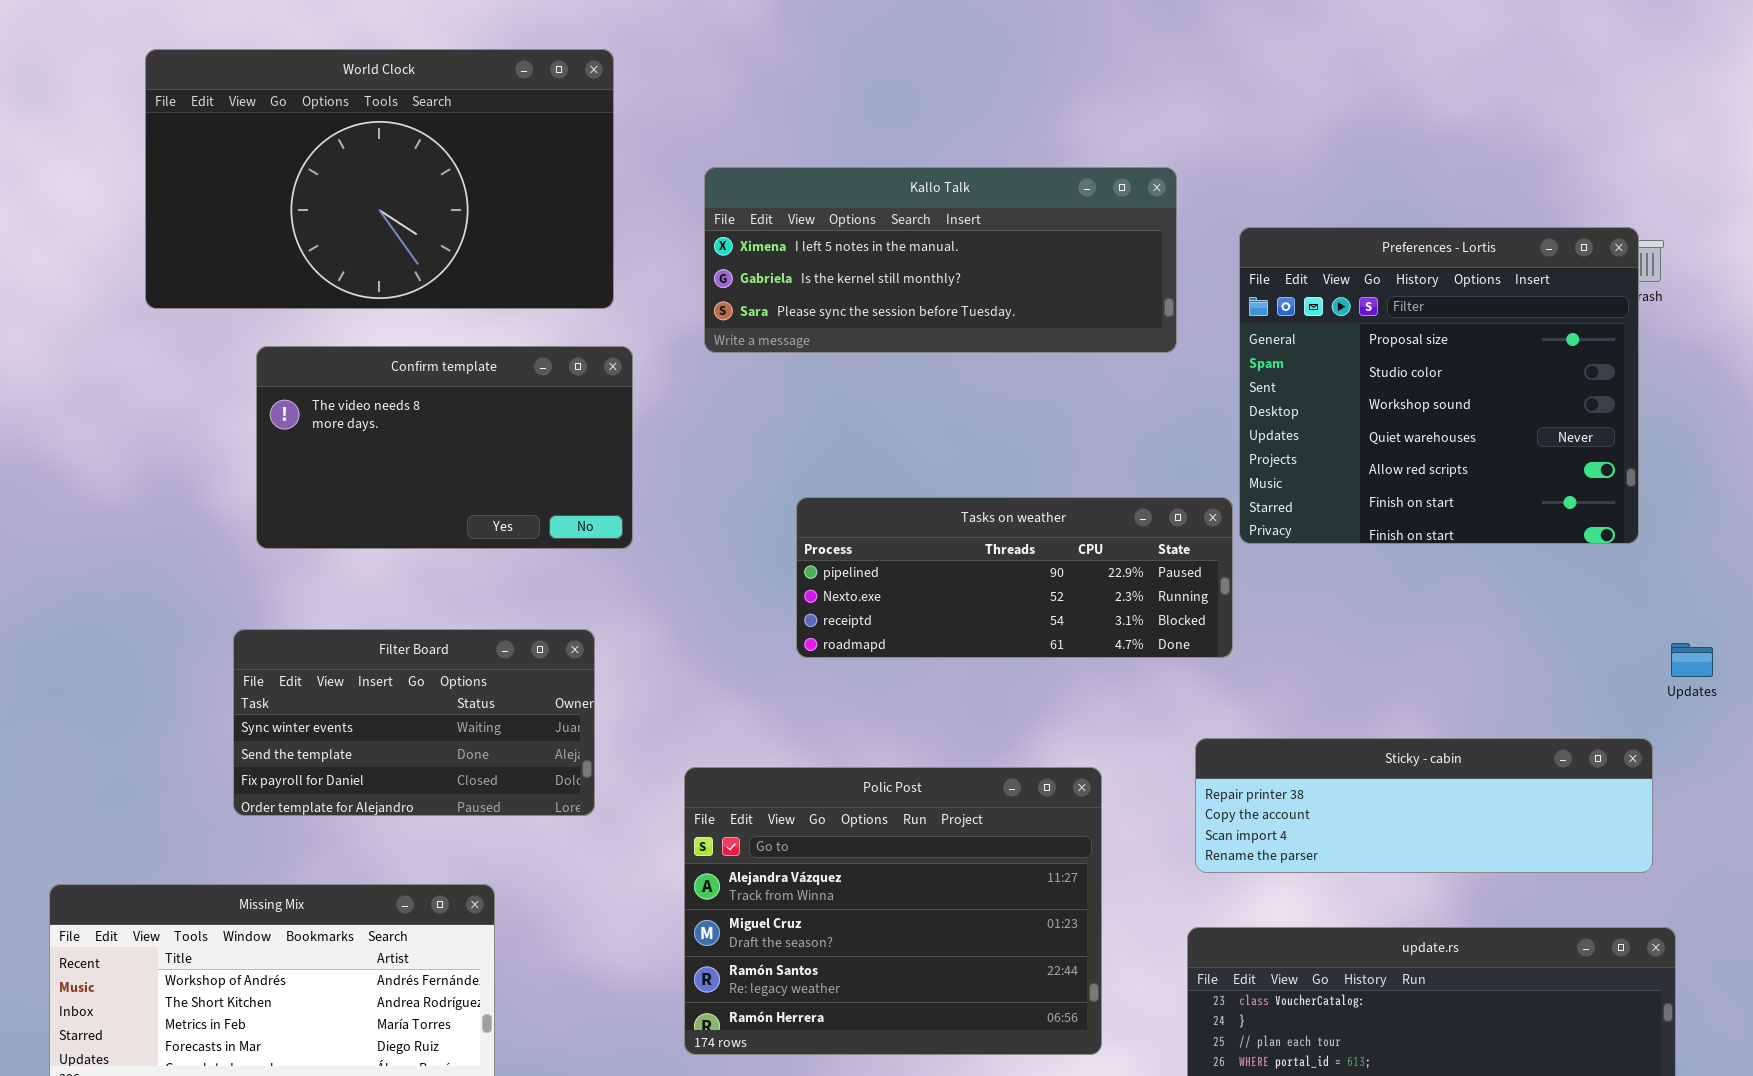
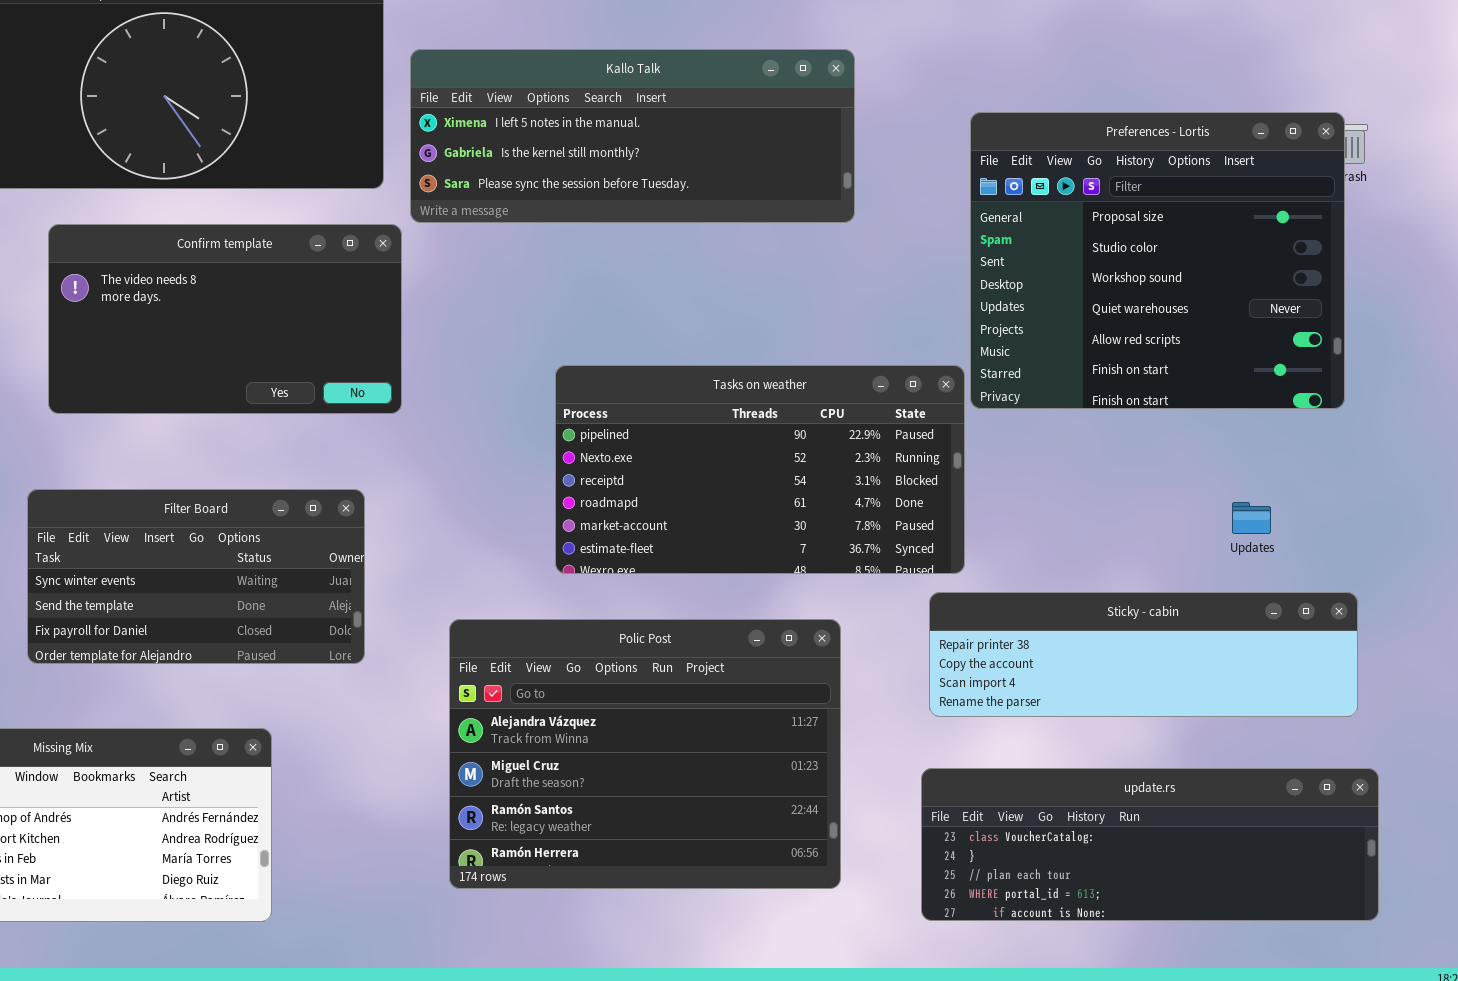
Kallo Talk: [704,167,1177,353] -> [410,49,855,223], moved
Tasks on weather: [796,497,1233,658] -> [555,365,965,574], resized
Updates: [1671,643,1713,677] -> [1232,502,1271,534], moved

